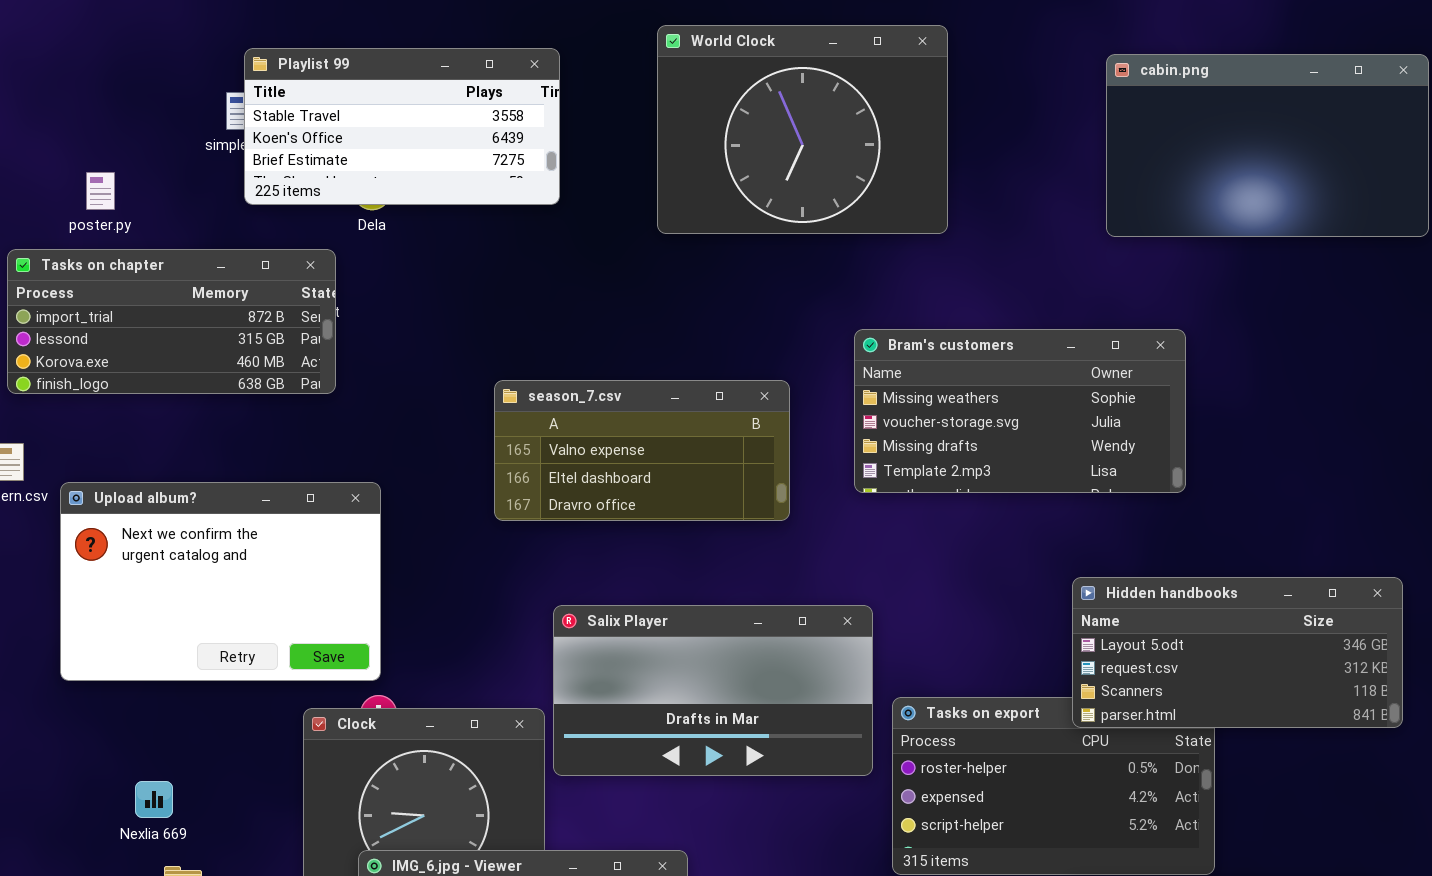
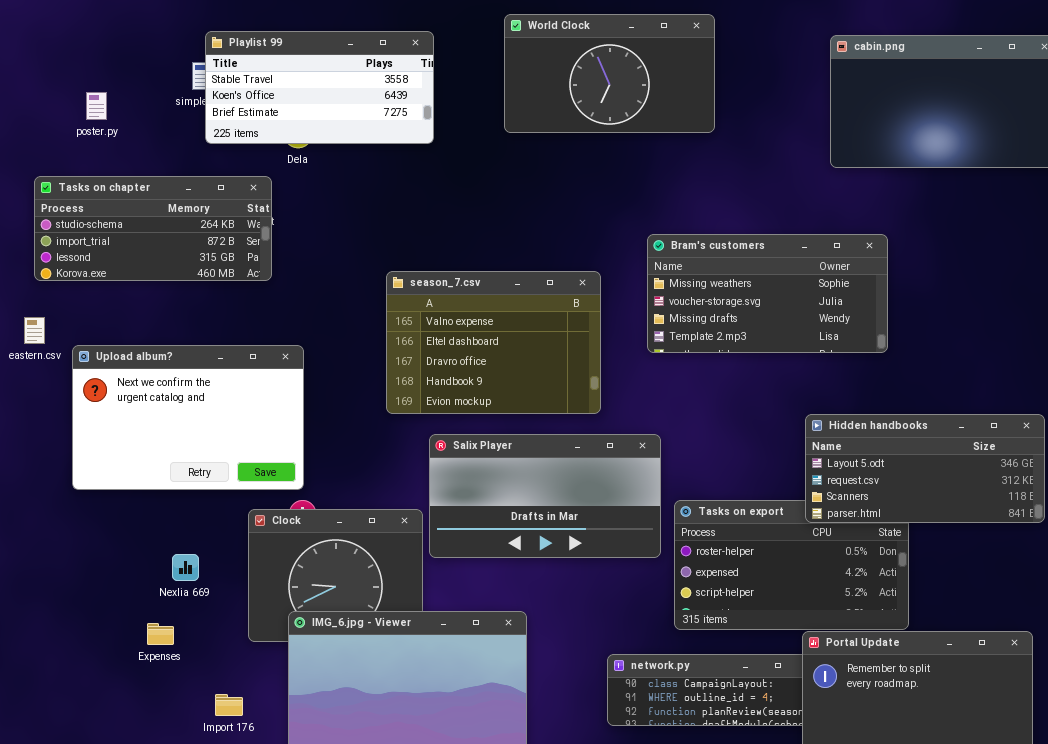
World Clock: [657,25,948,234] -> [504,14,715,133], resized
poster.py: [86,172,115,210] -> [86,92,107,120], moved
Tasks on chapter: [7,249,336,394] -> [34,176,272,281], scrolled up 1 row
season_7.csv: [494,380,790,521] -> [386,271,601,414], resized
Nexlia 669: [135,781,173,818] -> [172,554,199,581], moved

